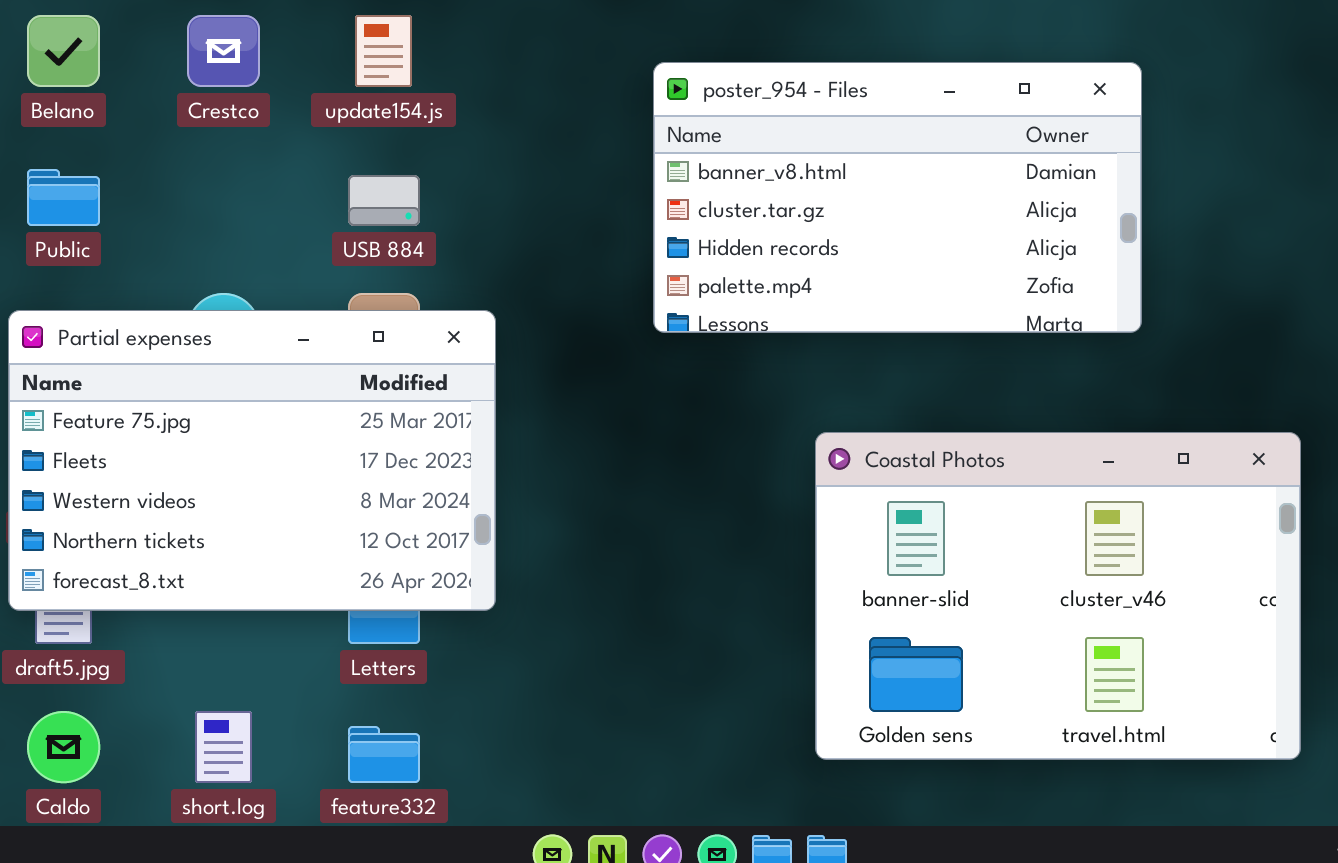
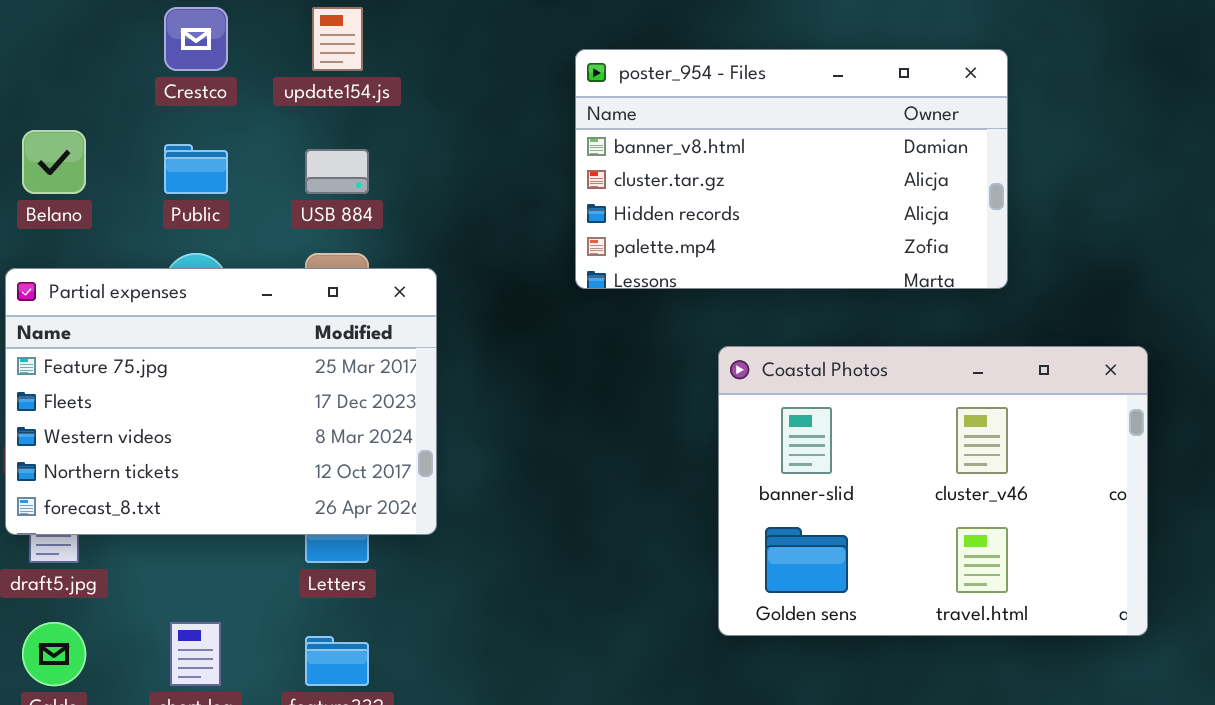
Belano: [27,15,100,87] -> [22,130,86,194], moved
Public: [27,169,100,226] -> [164,144,228,194], moved
Coastal Photos: [815,432,1301,760] -> [718,346,1148,636], moved

